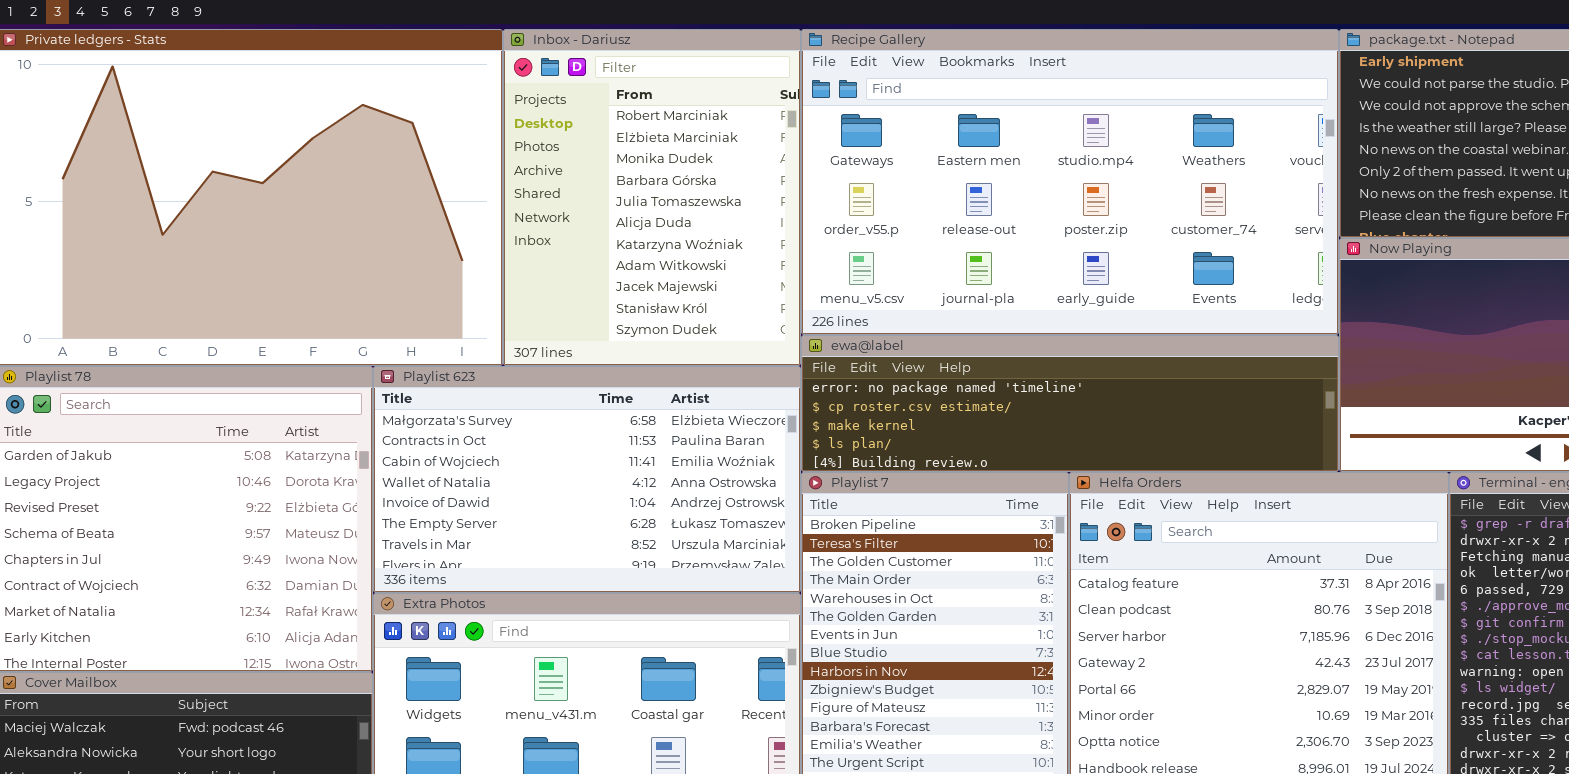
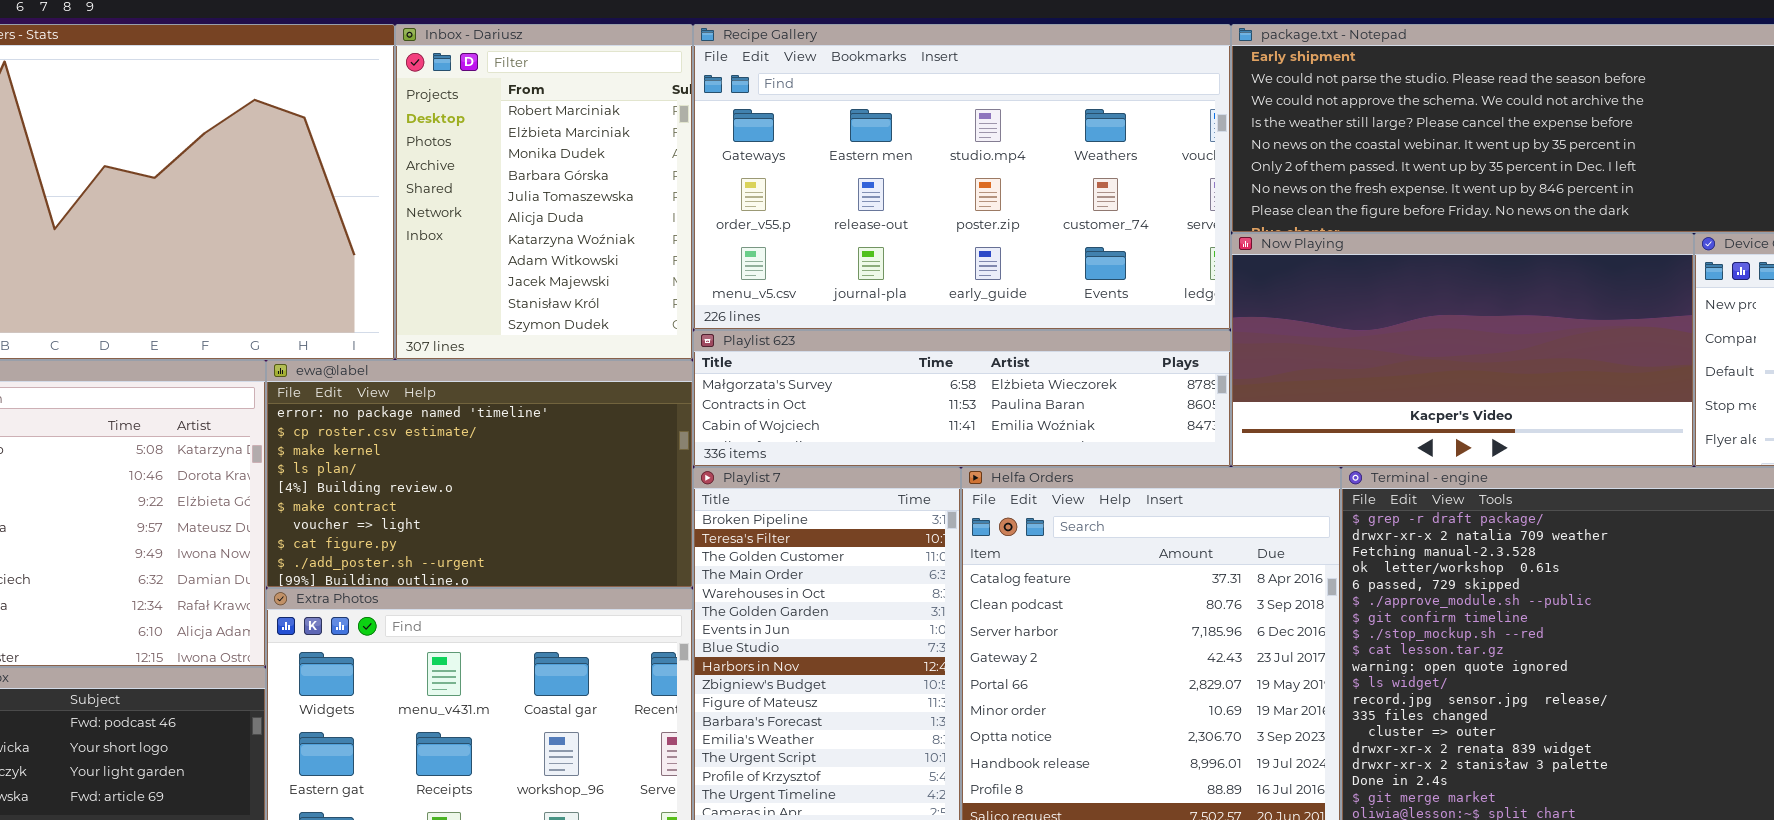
ewa@label: [801,335,1339,472] -> [266,360,693,588], moved, resized
Playlist 623: [373,366,801,593] -> [693,330,1231,467], moved, resized

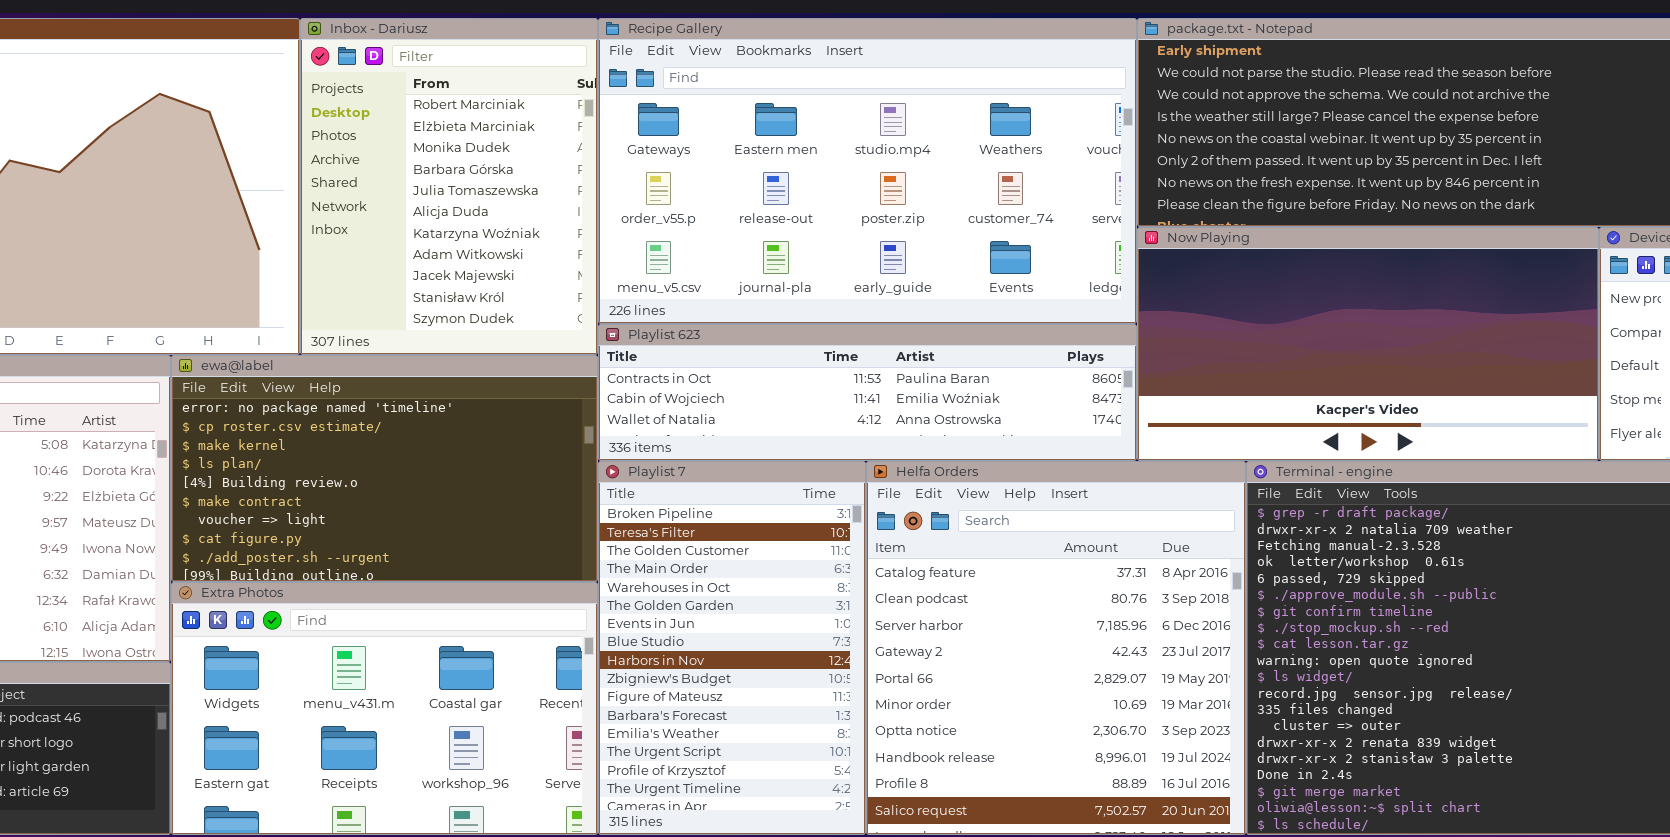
Playlist 623: [693,330,1231,467] -> [598,324,1137,461], scrolled down 1 row

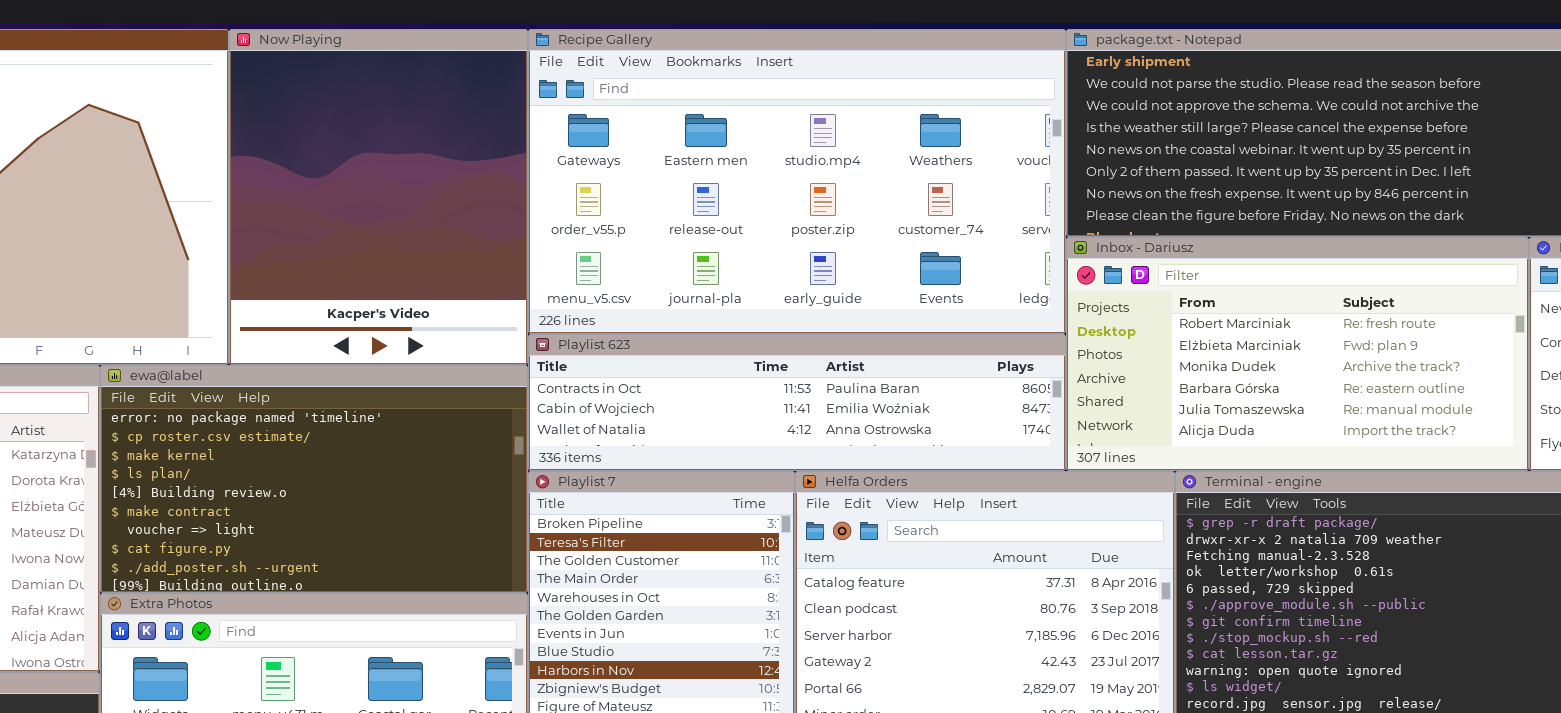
Inbox - Dariusz: [300,18,598,355] -> [1066,237,1529,471], moved, resized
Now Playing: [1137,227,1599,461] -> [229,29,528,365], moved, resized

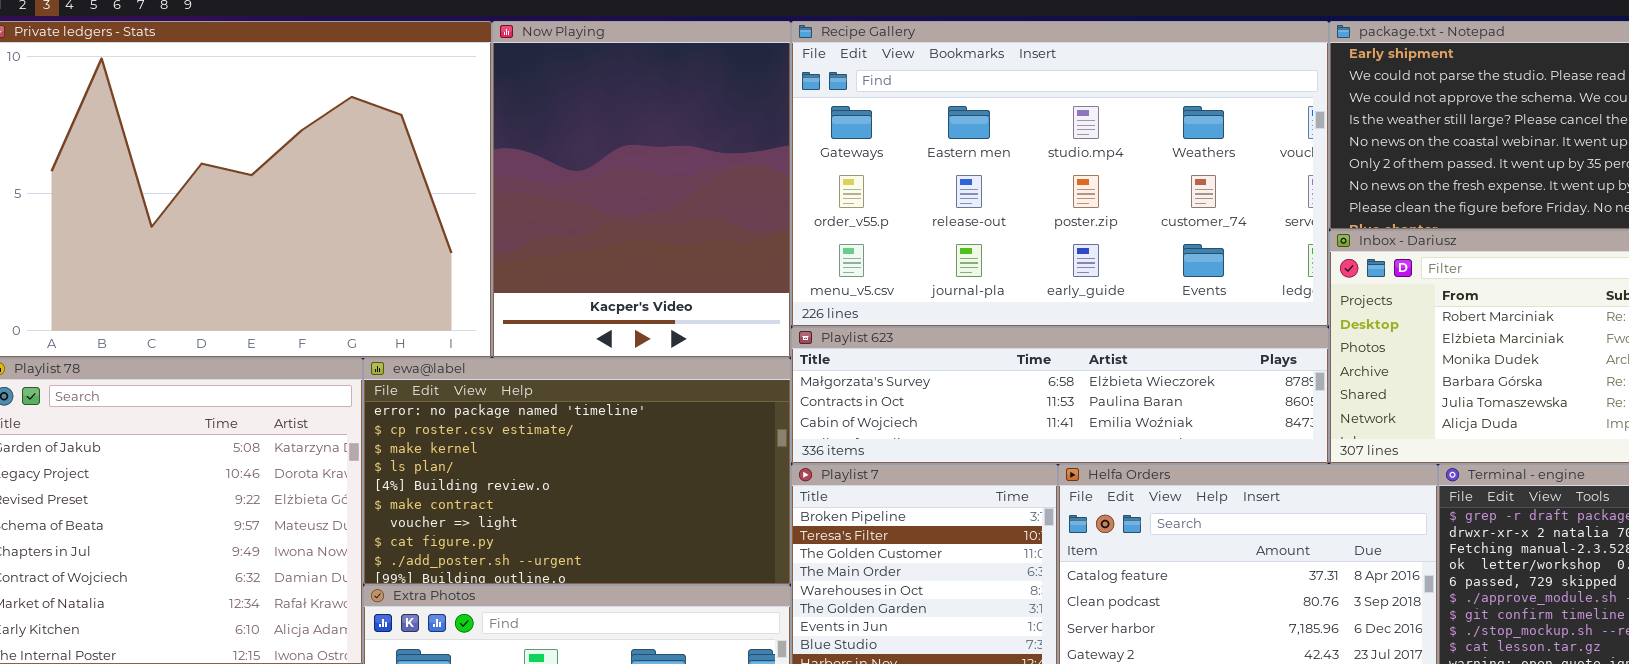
Playlist 623: [528,334,1066,471] -> [791,327,1329,464], scrolled up 1 row

